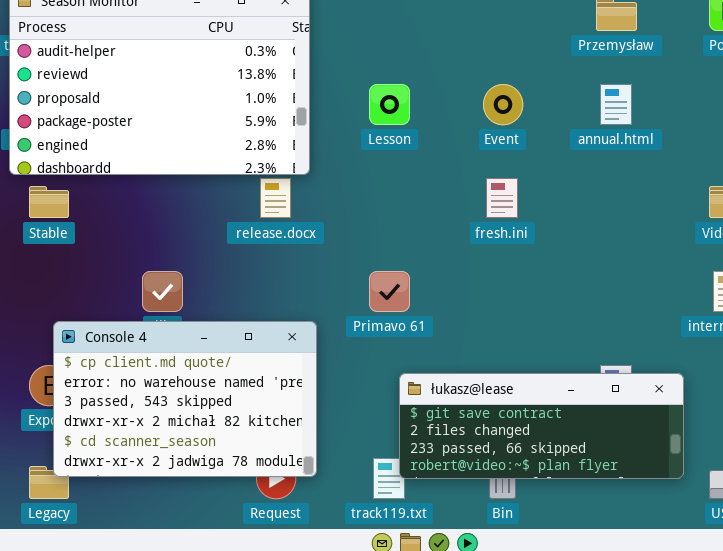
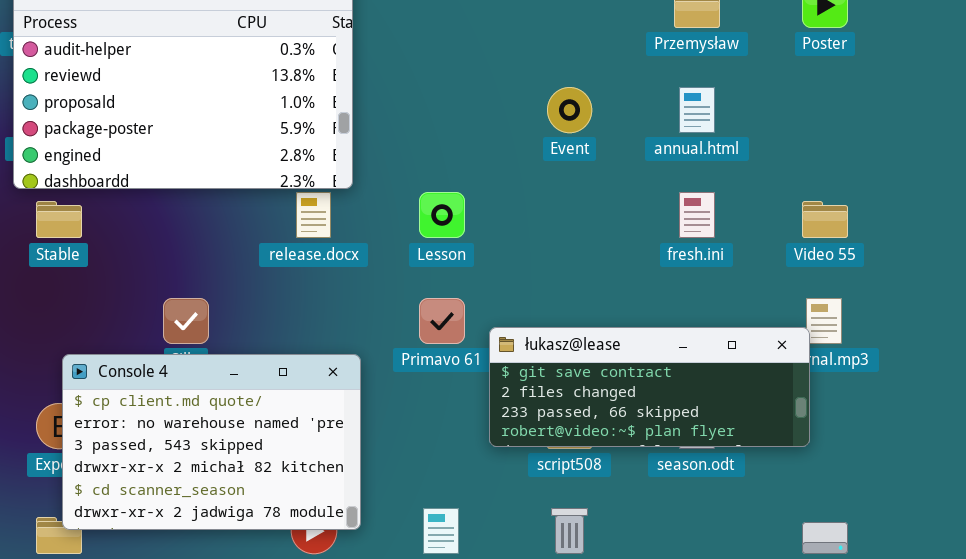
Lesson: [369,84,410,125] -> [419,192,465,238], moved
fresh.ini: [486,178,518,218] -> [679,192,715,238], moved
łukasz@lease: [399,373,684,479] -> [489,327,810,447], moved

